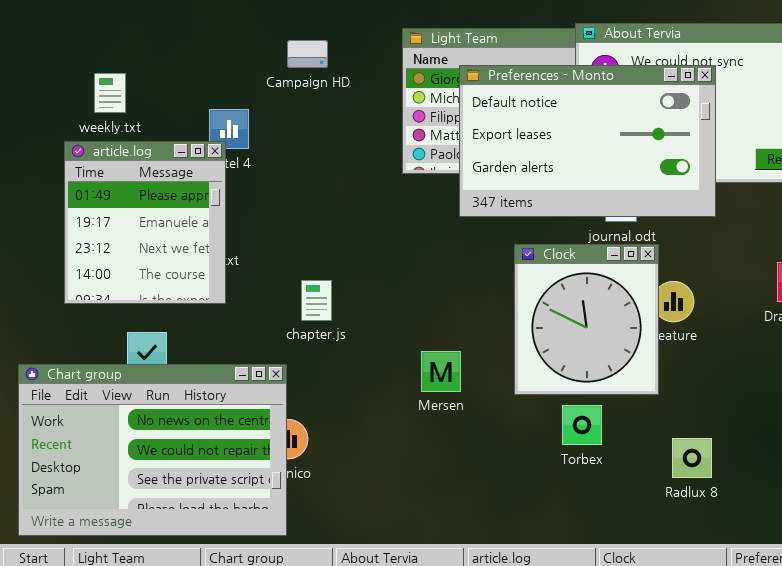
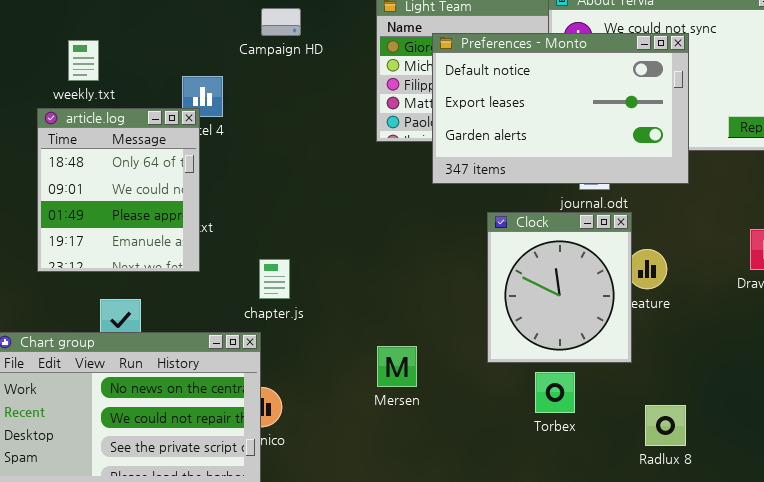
article.log: [64,141,226,304] -> [37,108,200,272], scrolled up 2 rows
chapter.js: [301,280,332,321] -> [259,259,290,299], moved
Mersen: [421,351,461,392] -> [377,346,417,387], moved

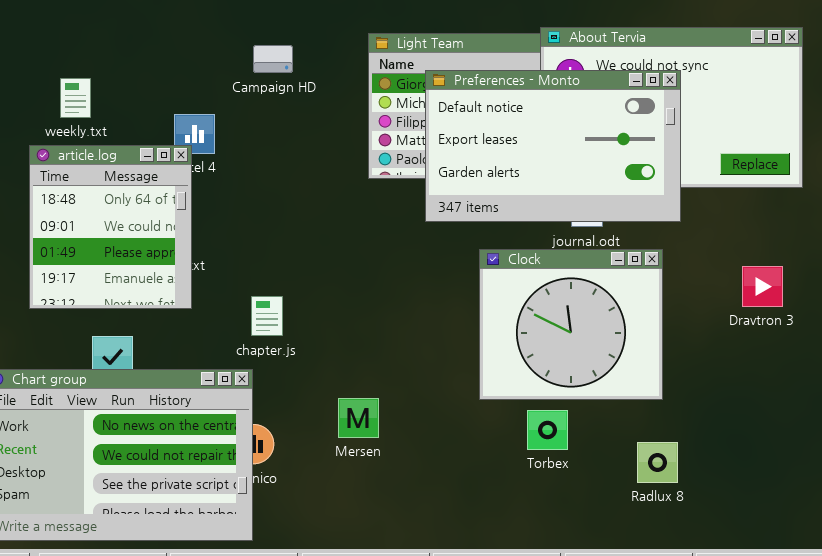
Clock: [487,212,632,363] -> [479,249,663,400], resized
Mersen: [377,346,417,387] -> [338,398,379,438], moved

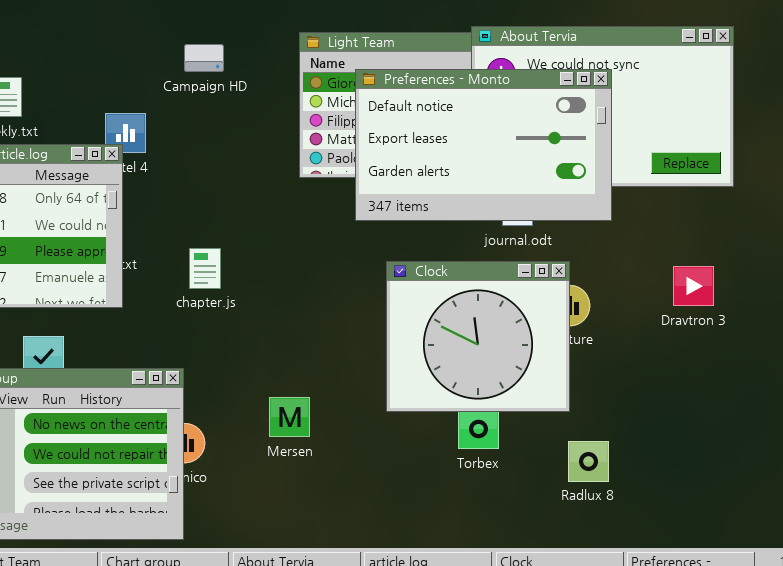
Clock: [479,249,663,400] -> [386,261,570,412], moved
chapter.js: [251,296,283,336] -> [189,248,221,289], moved

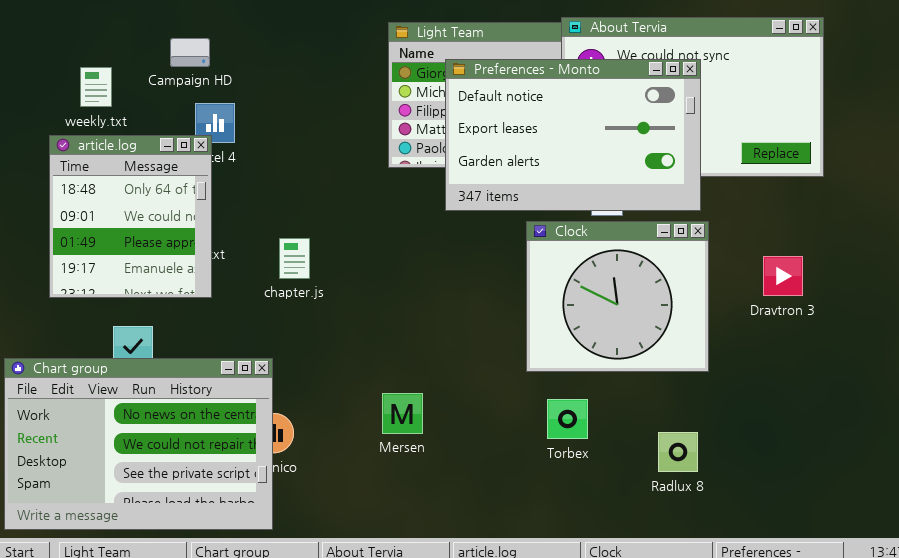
Campaign HD: [184,44,224,72] -> [170,38,210,67], moved
Clock: [386,261,570,412] -> [526,221,709,372], moved
Mersen: [269,397,310,437] -> [382,393,423,434], moved

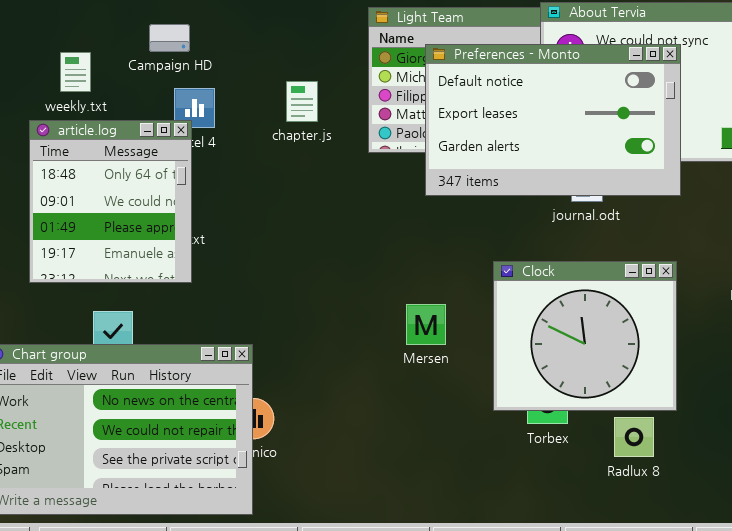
Clock: [526,221,709,372] -> [493,261,677,411], moved
chapter.js: [279,238,310,279] -> [286,81,318,122], moved
Mersen: [382,393,423,434] -> [406,304,446,345], moved
Radlux 8: [658,432,698,472] -> [614,417,654,457], moved

